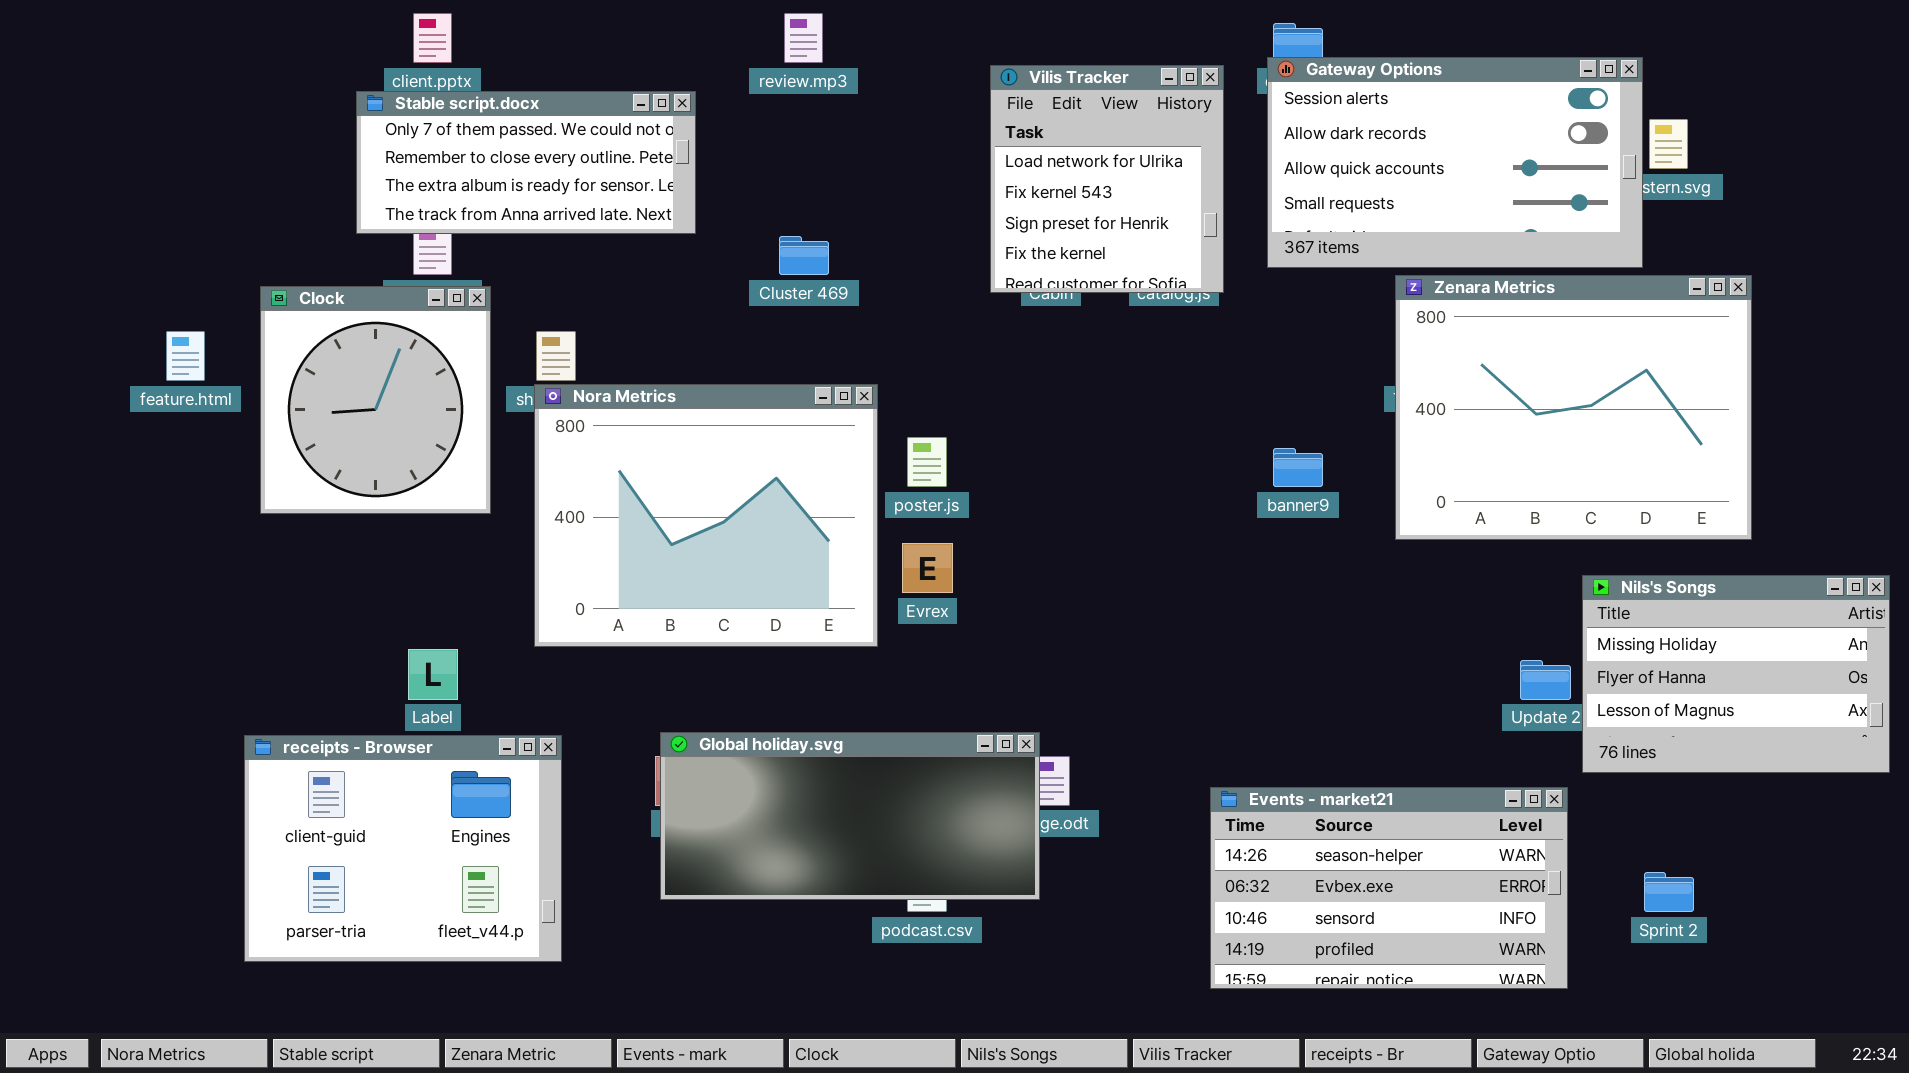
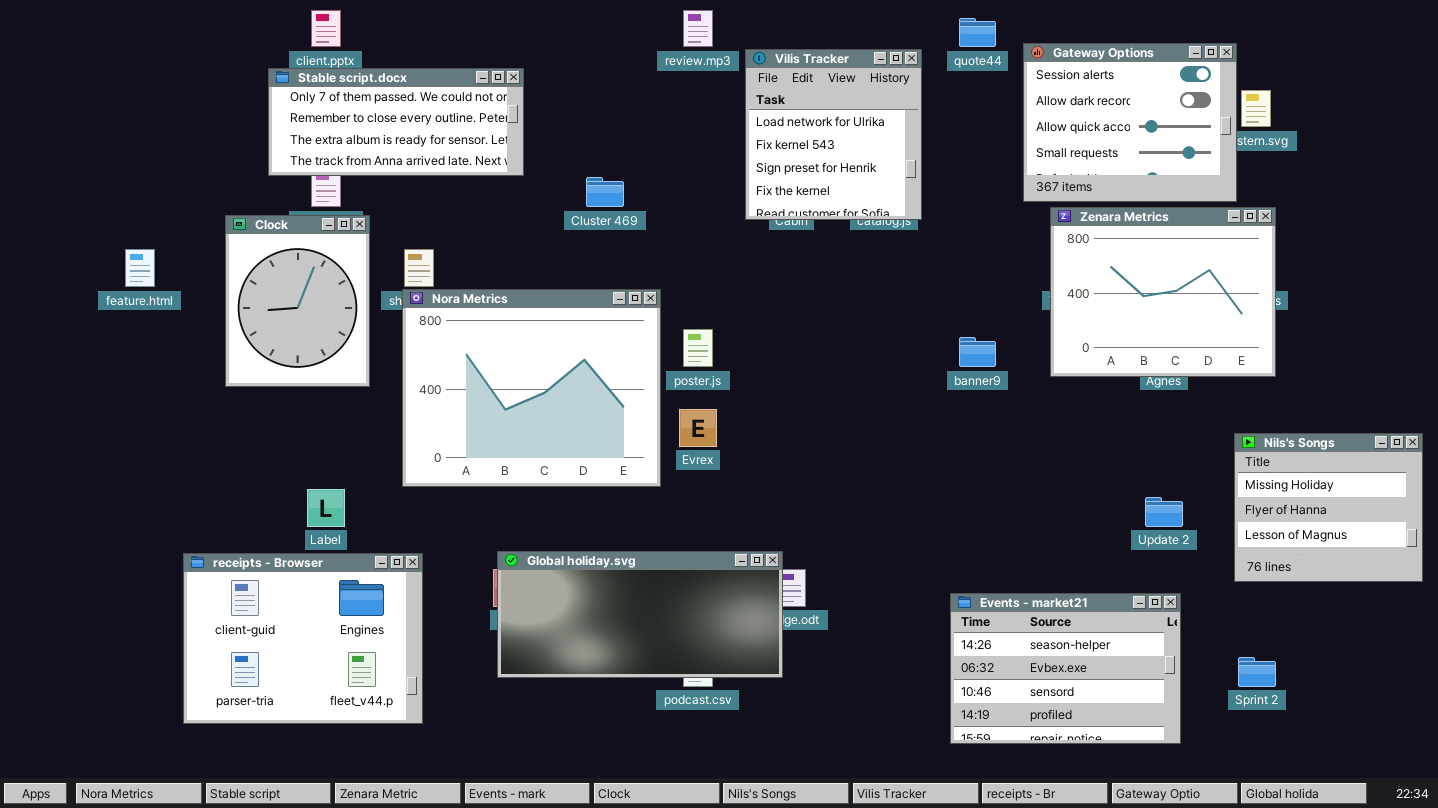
review.mp3: [784,13,823,63] -> [683,10,713,47], moved
Gateway Options: [1267,57,1643,268] -> [1023,43,1237,202], resized
Zenara Metrics: [1395,275,1752,540] -> [1050,207,1276,377], resized
Clock: [260,286,491,514] -> [225,215,370,387], resized
Nils's Songs: [1582,575,1890,773] -> [1234,433,1423,582], resized
Events - market21: [1210,787,1568,989] -> [950,593,1181,744], resized

